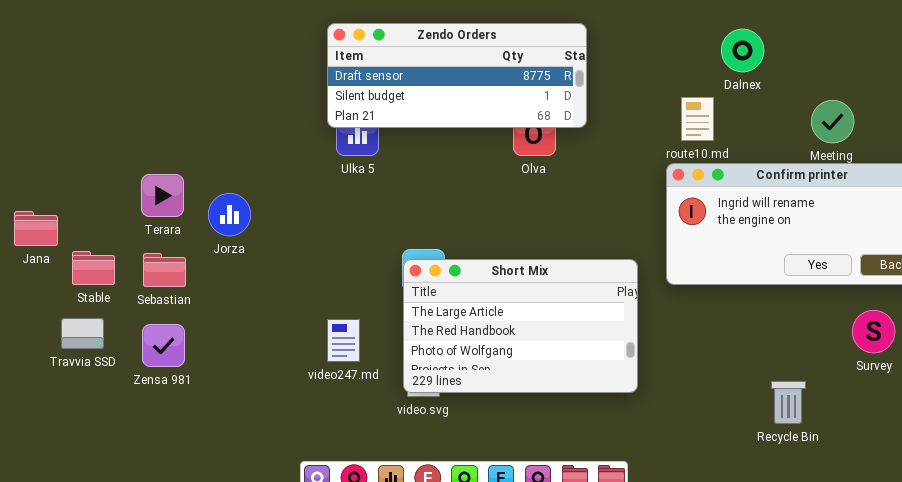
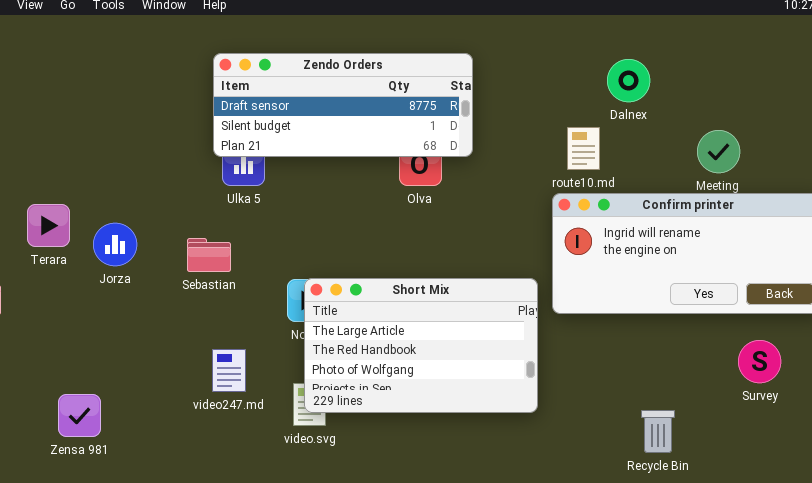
Sebastian: [143,253,186,287] -> [187,238,231,272], moved
Short Mix: [403,259,638,393] -> [304,278,538,413], moved
Zensa 981: [142,324,185,367] -> [58,394,101,437], moved
Recycle Bin: [771,381,806,424] -> [641,410,675,453], moved

